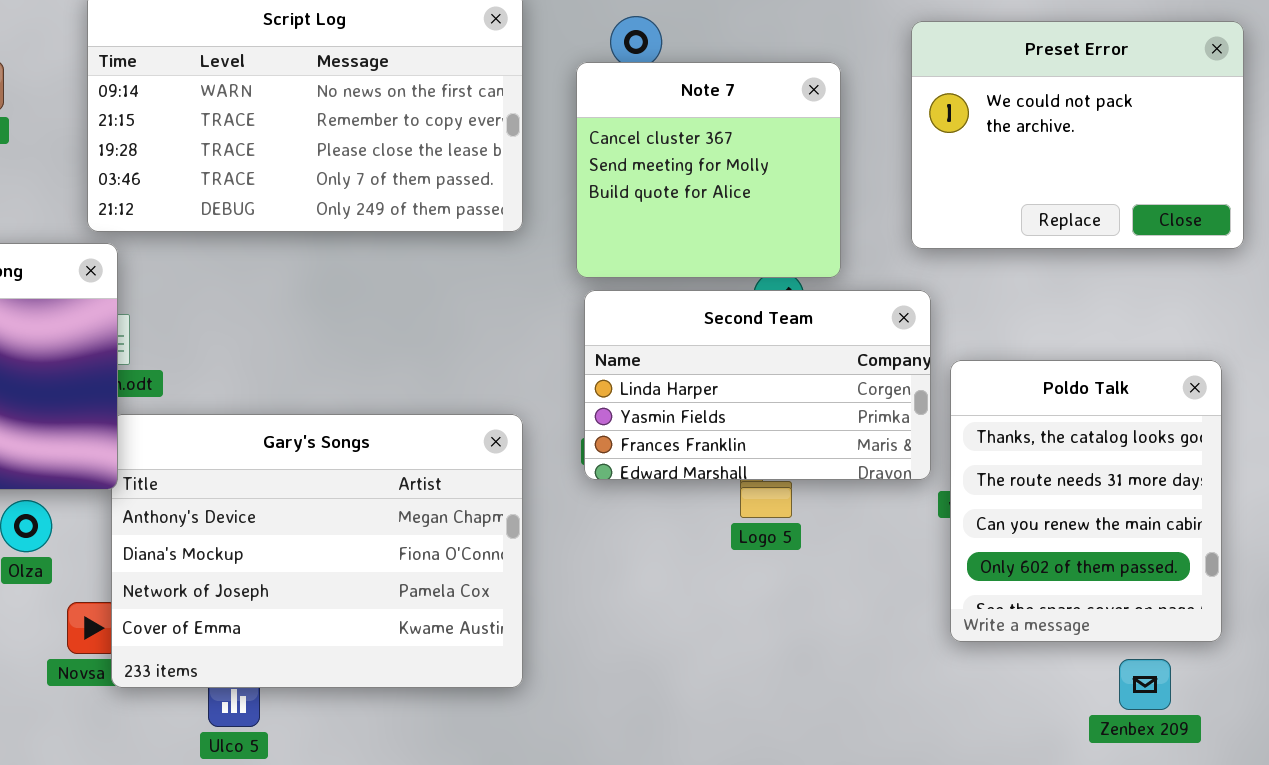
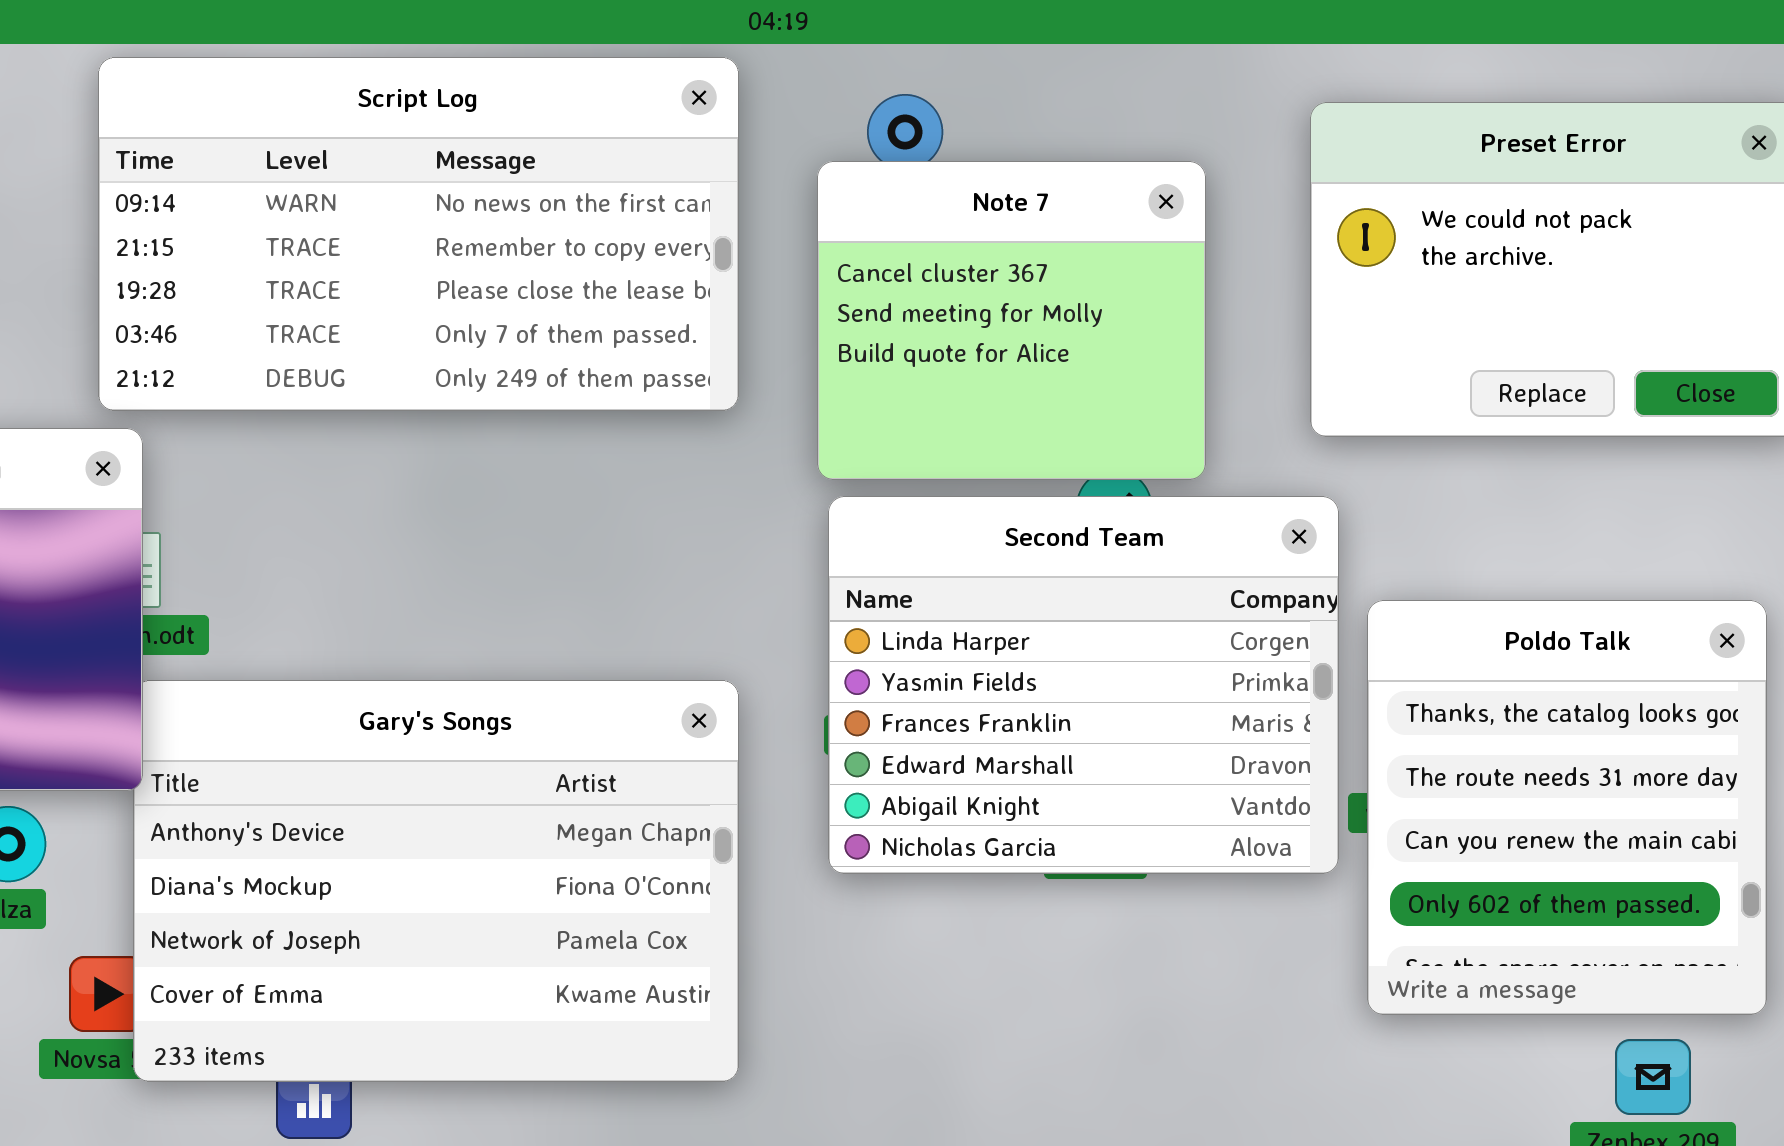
Second Team: [584,290,931,480] -> [828,496,1339,874], resized

